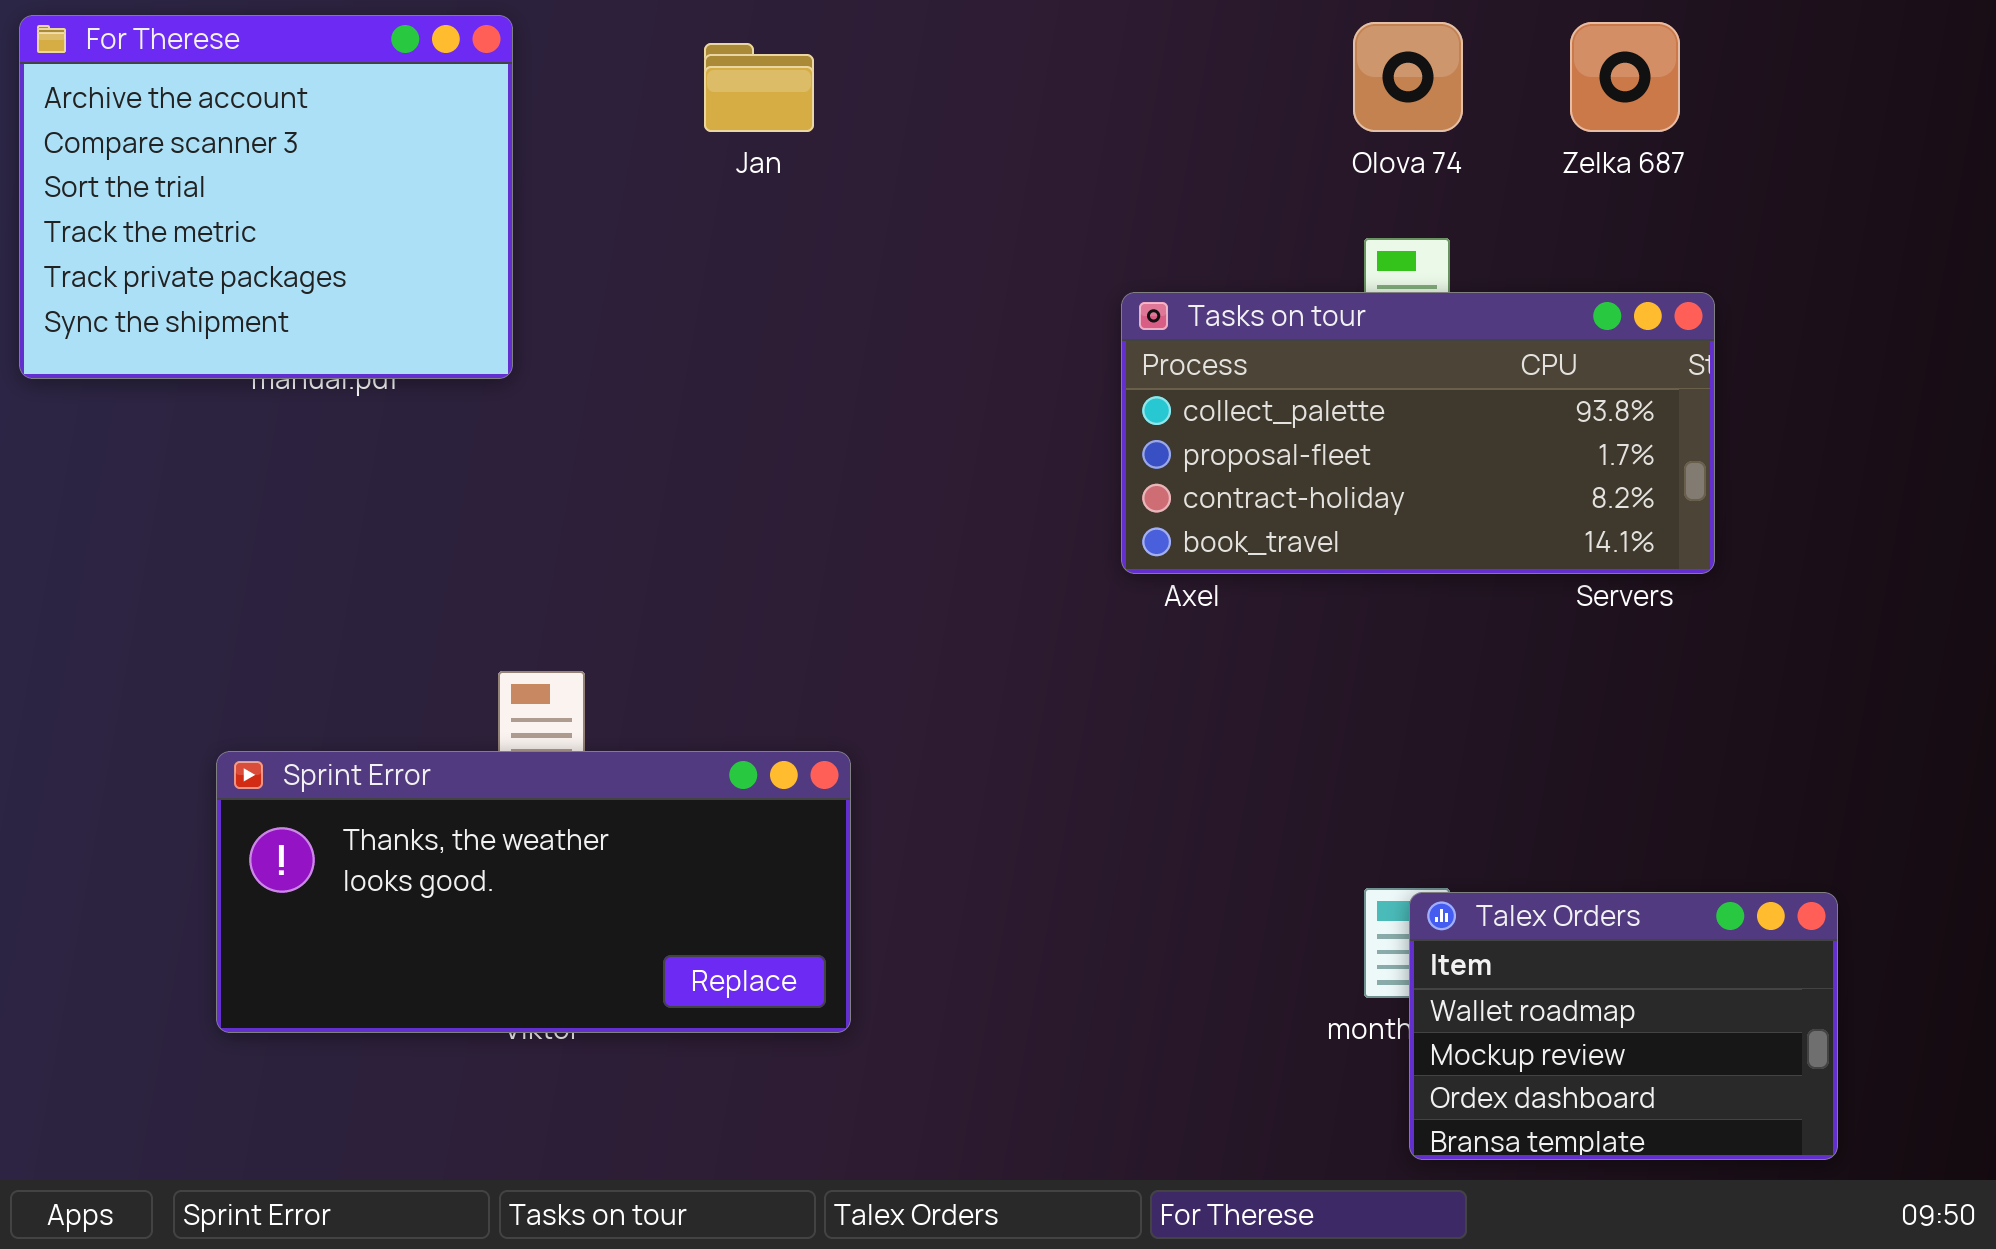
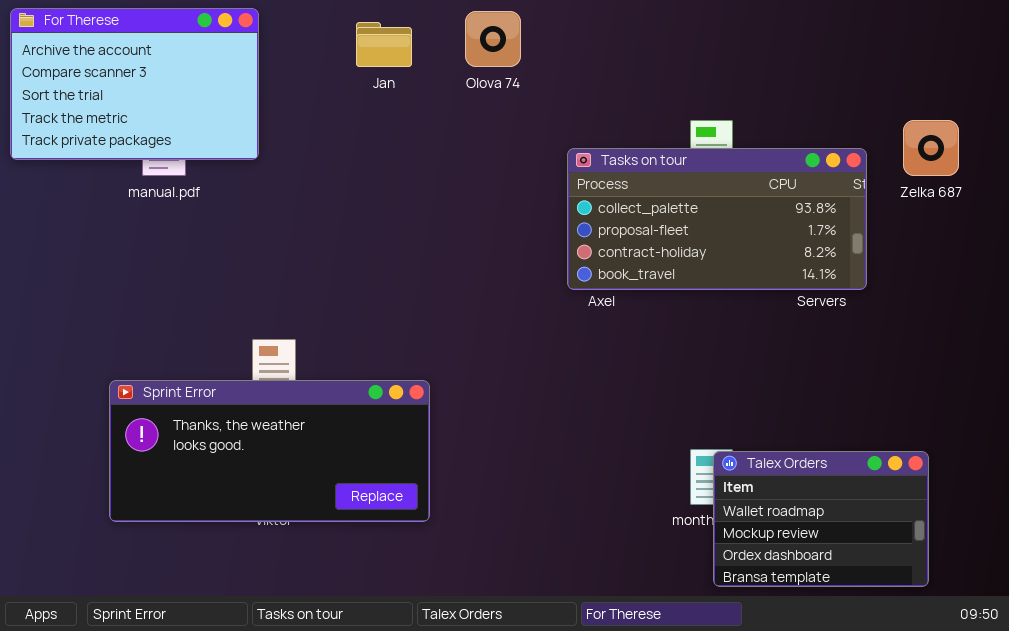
For Therese: [19,15,513,379] -> [10,8,259,160], resized
Olova 74: [1353,22,1463,132] -> [465,11,521,67], moved
Zelka 687: [1570,22,1680,132] -> [903,120,959,176], moved

